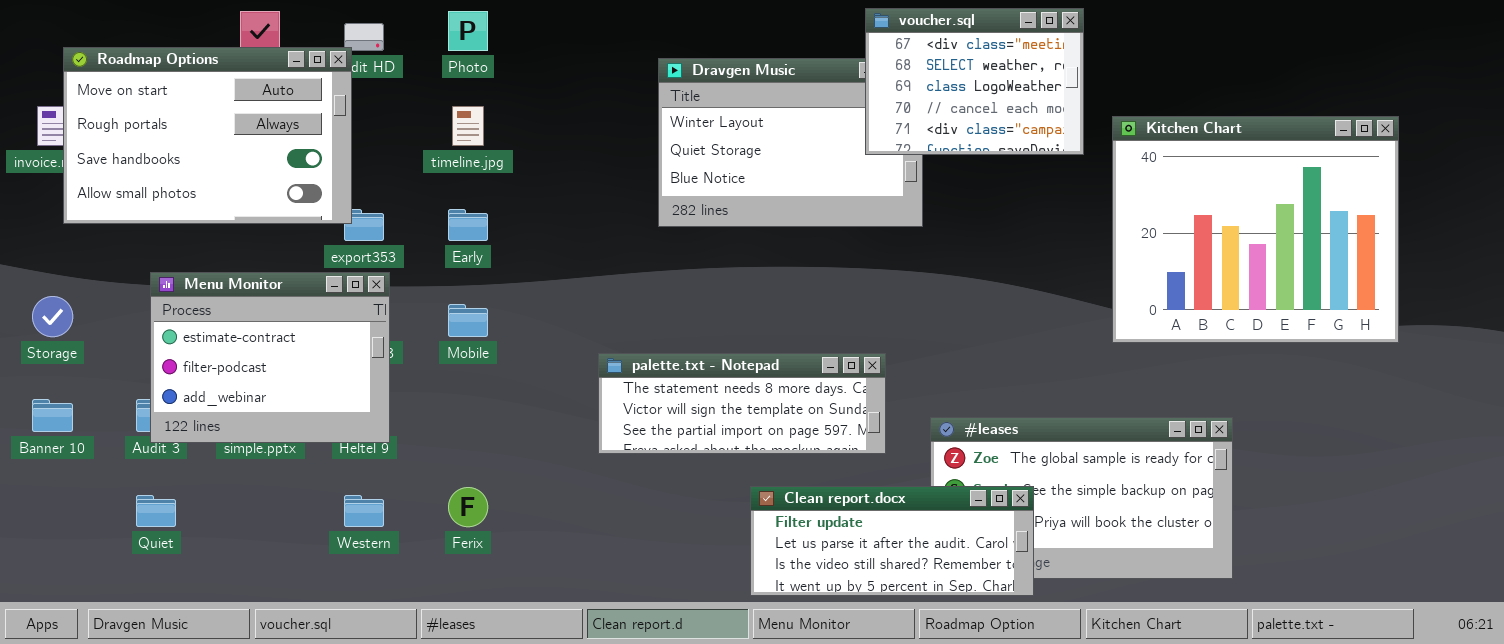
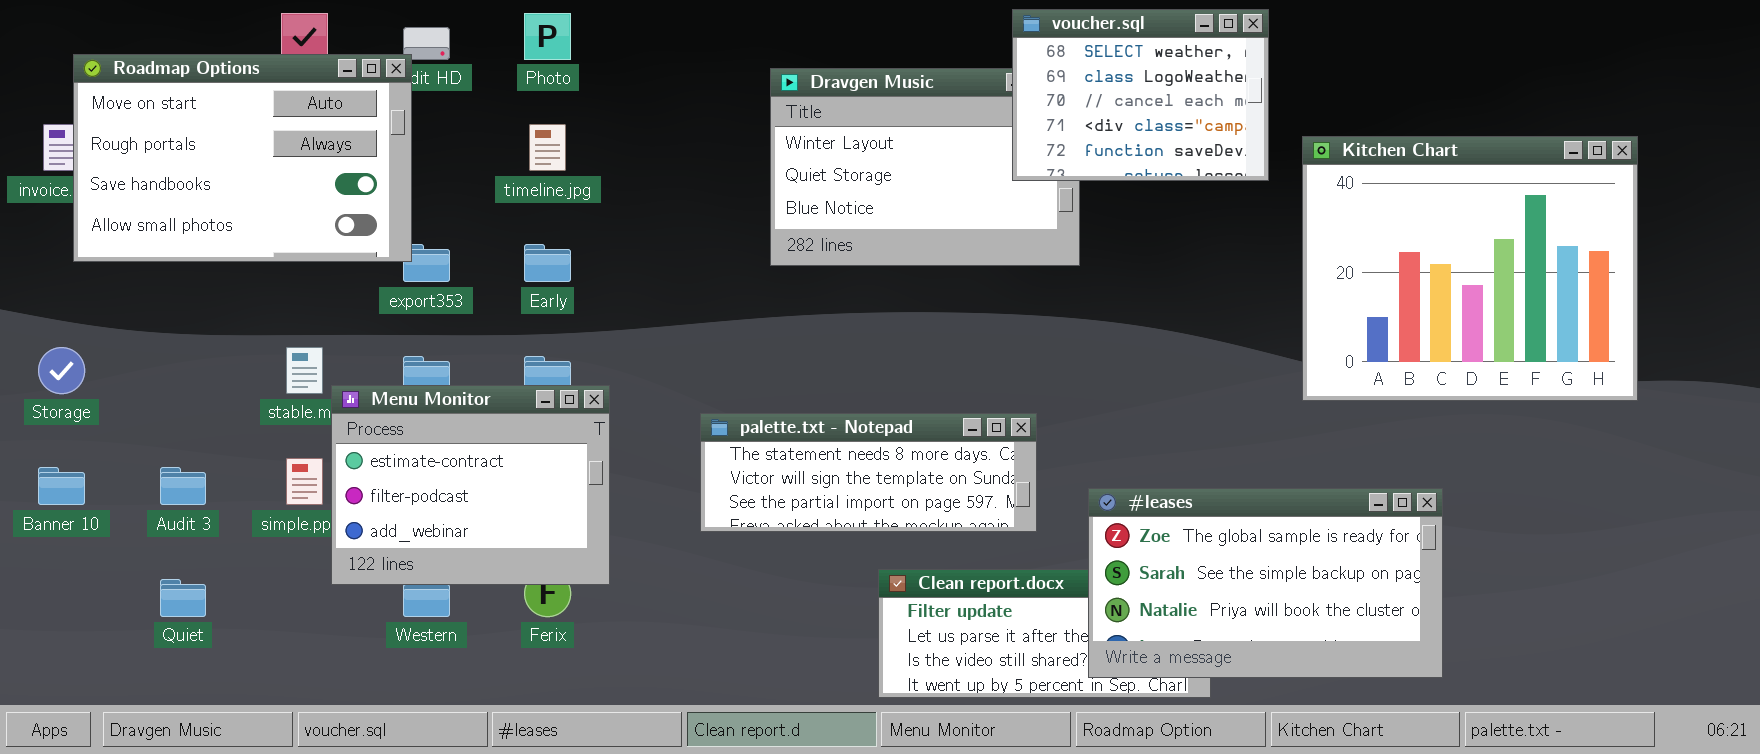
voucher.sql: [865,8,1084,155] -> [1012,9,1269,181], scrolled down 1 row
Menu Monitor: [150,272,390,443] -> [331,385,610,585], moved
#leases: [930,417,1233,579] -> [1088,488,1443,678], raised

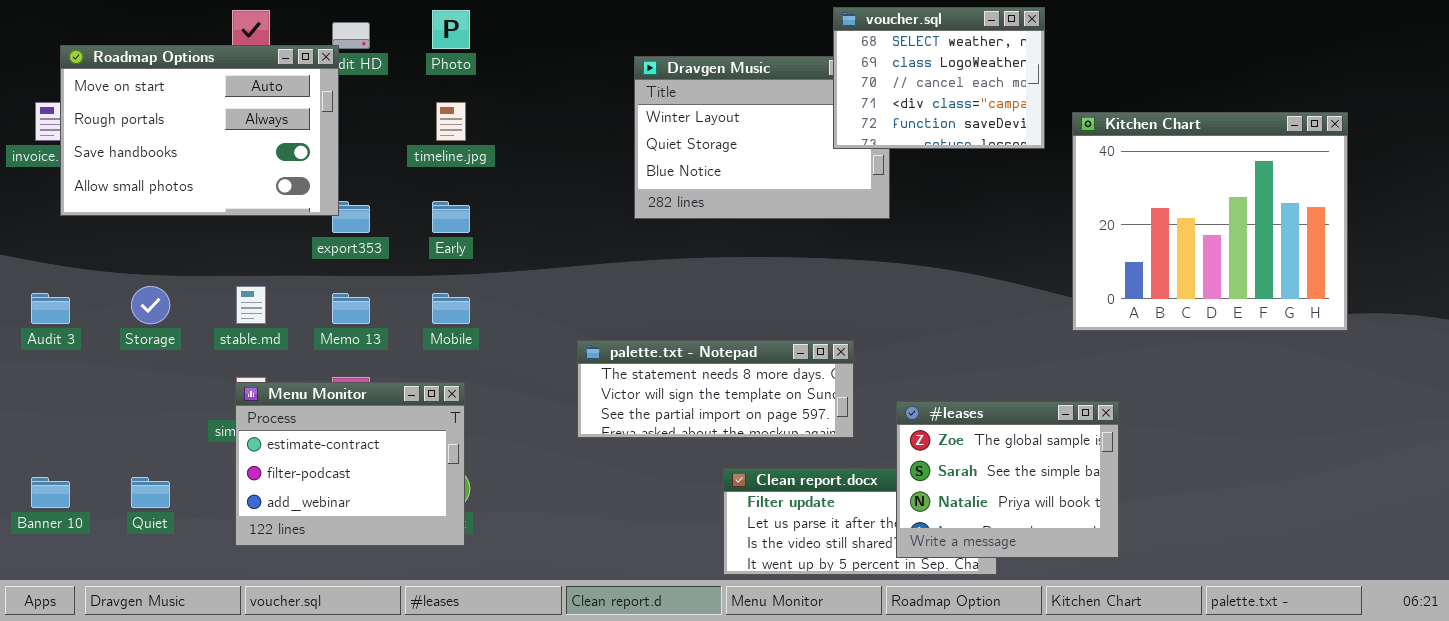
Storage: [38,347,85,394] -> [131,286,170,324], moved
Menu Monitor: [331,385,610,585] -> [235,382,465,546], moved
Banner 10: [38,467,85,505] -> [31,477,70,508], moved
Audit 3: [160,467,206,505] -> [31,293,70,324], moved
#leases: [1088,488,1443,678] -> [896,401,1119,558], resized

